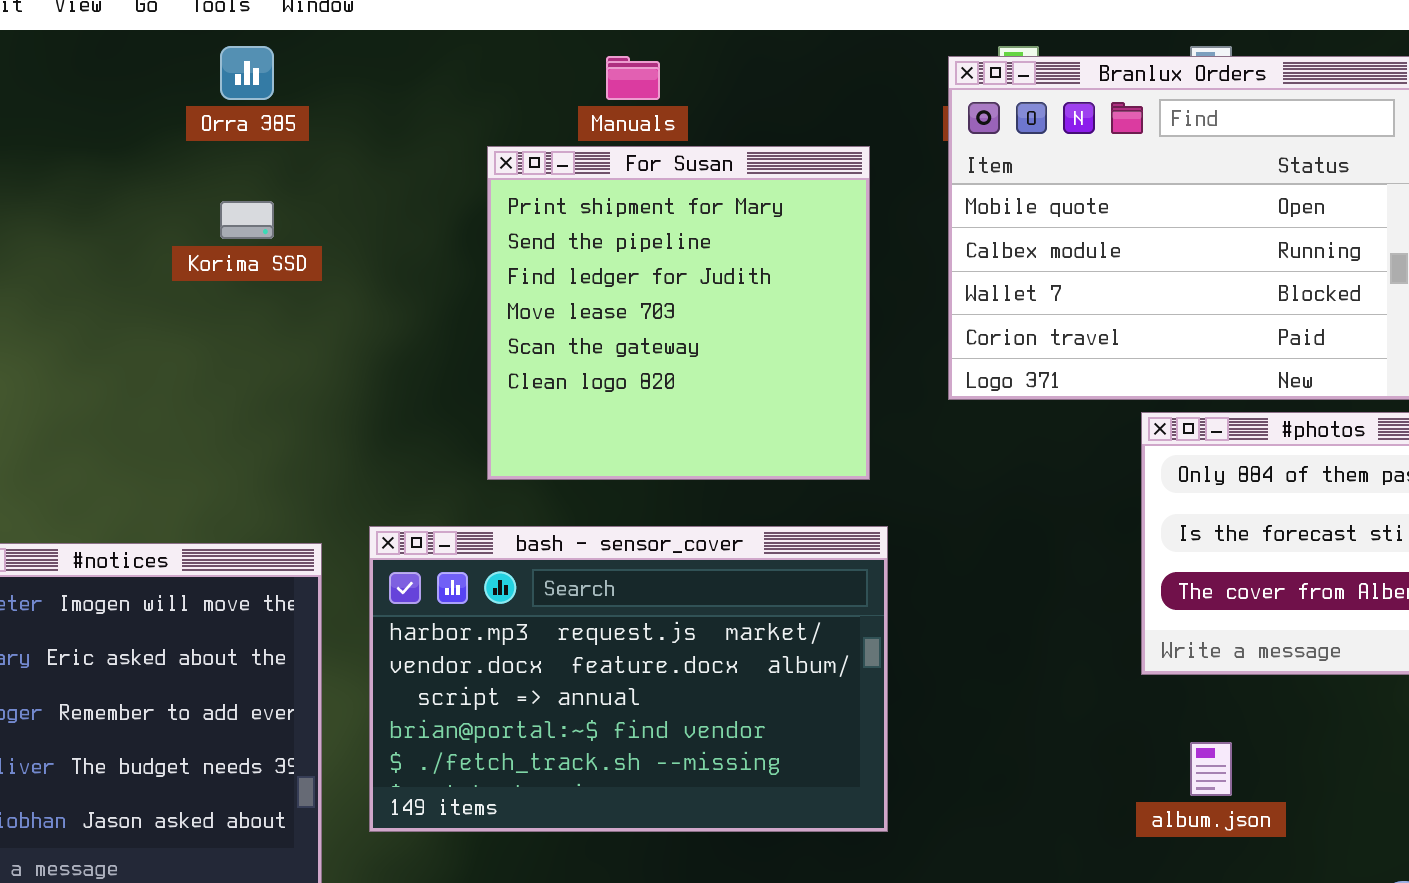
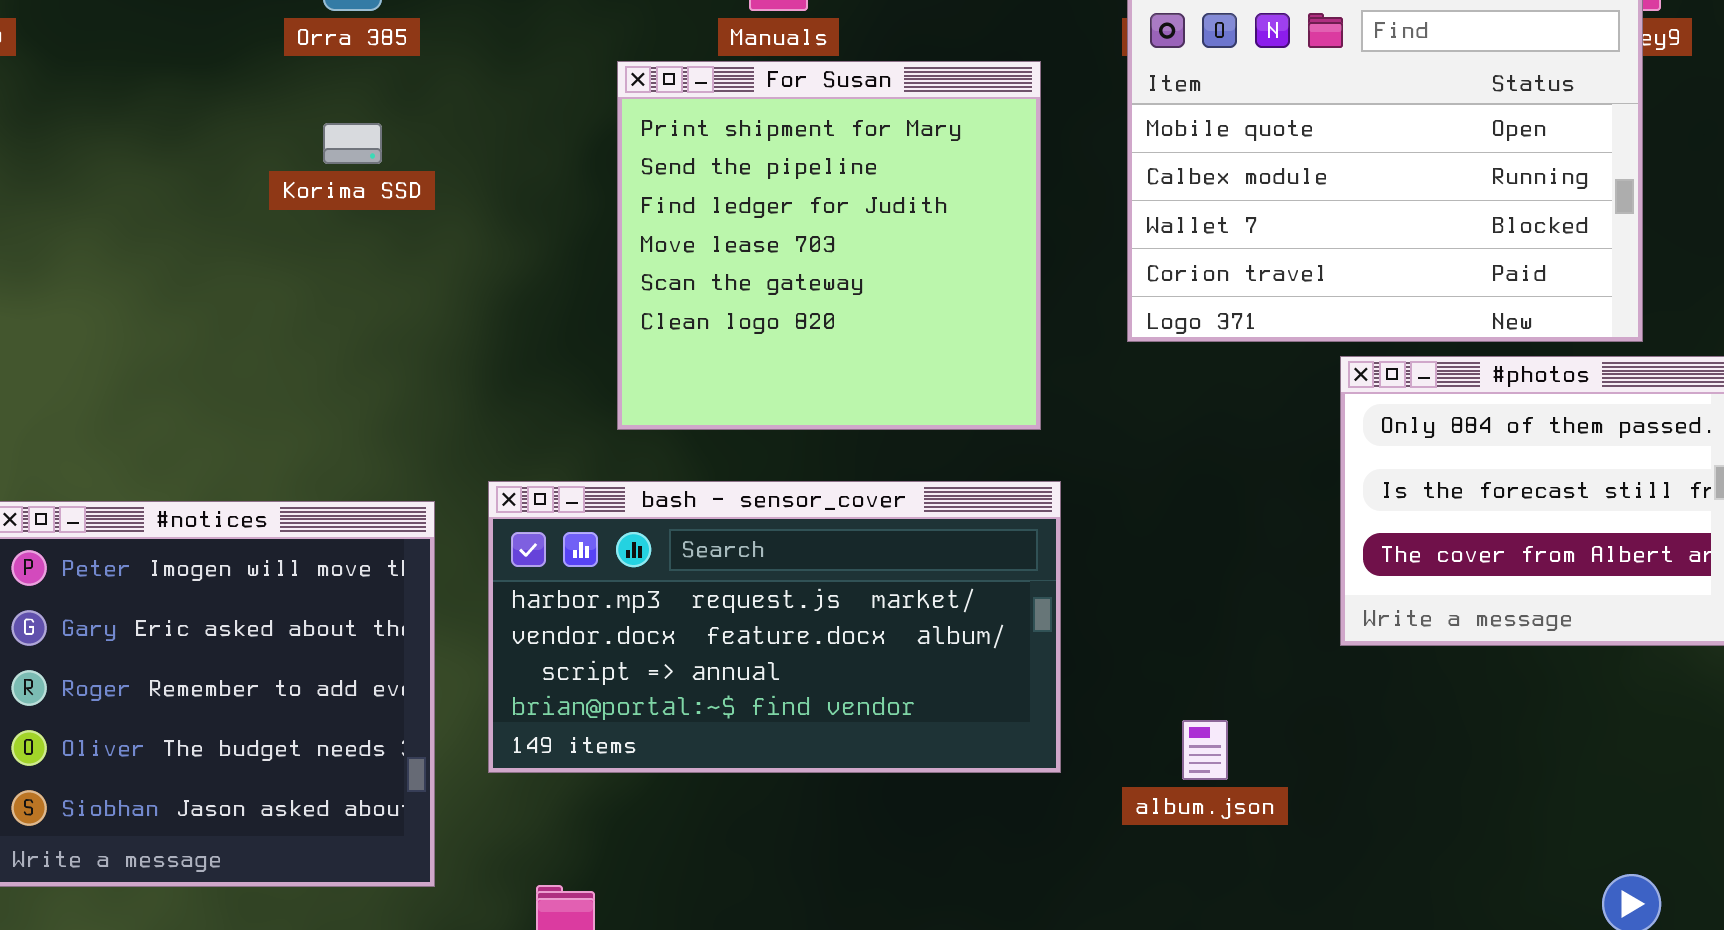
bash - sensor_cover: [369,526,888,832] -> [488,481,1061,773], resized
album.json: [1190,742,1232,796] -> [1182,720,1228,780], moved

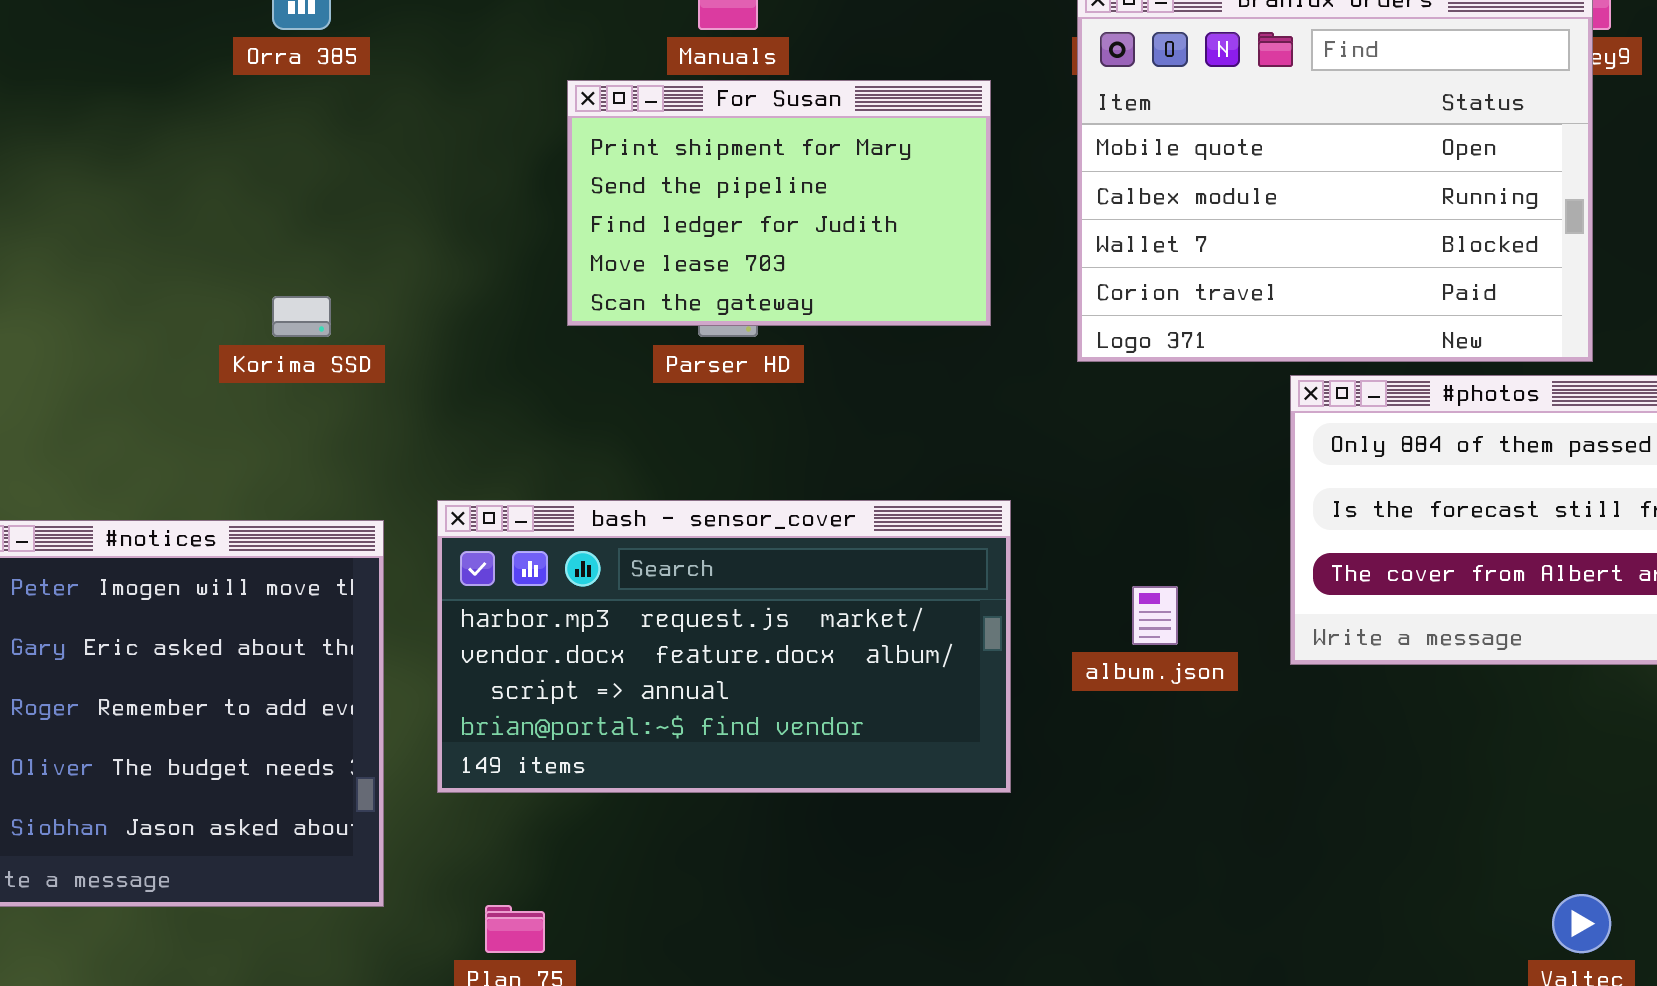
For Susan: [617,61,1041,430] -> [567,80,991,326], resized
Korima SSD: [323,123,382,164] -> [272,296,331,337], moved
album.json: [1182,720,1228,780] -> [1132,586,1178,645], moved

